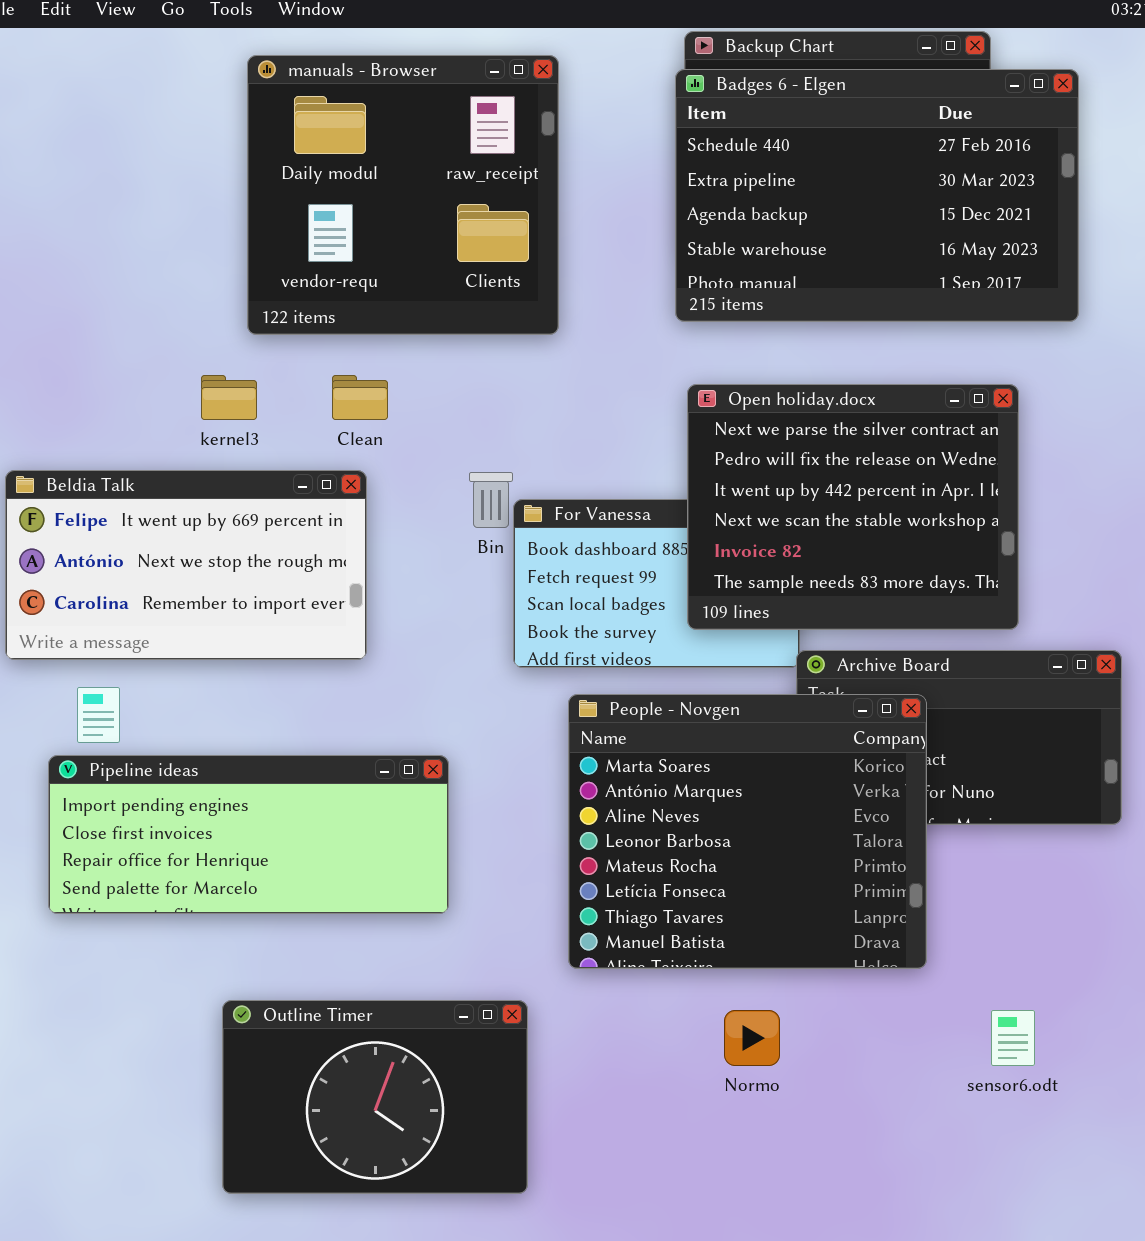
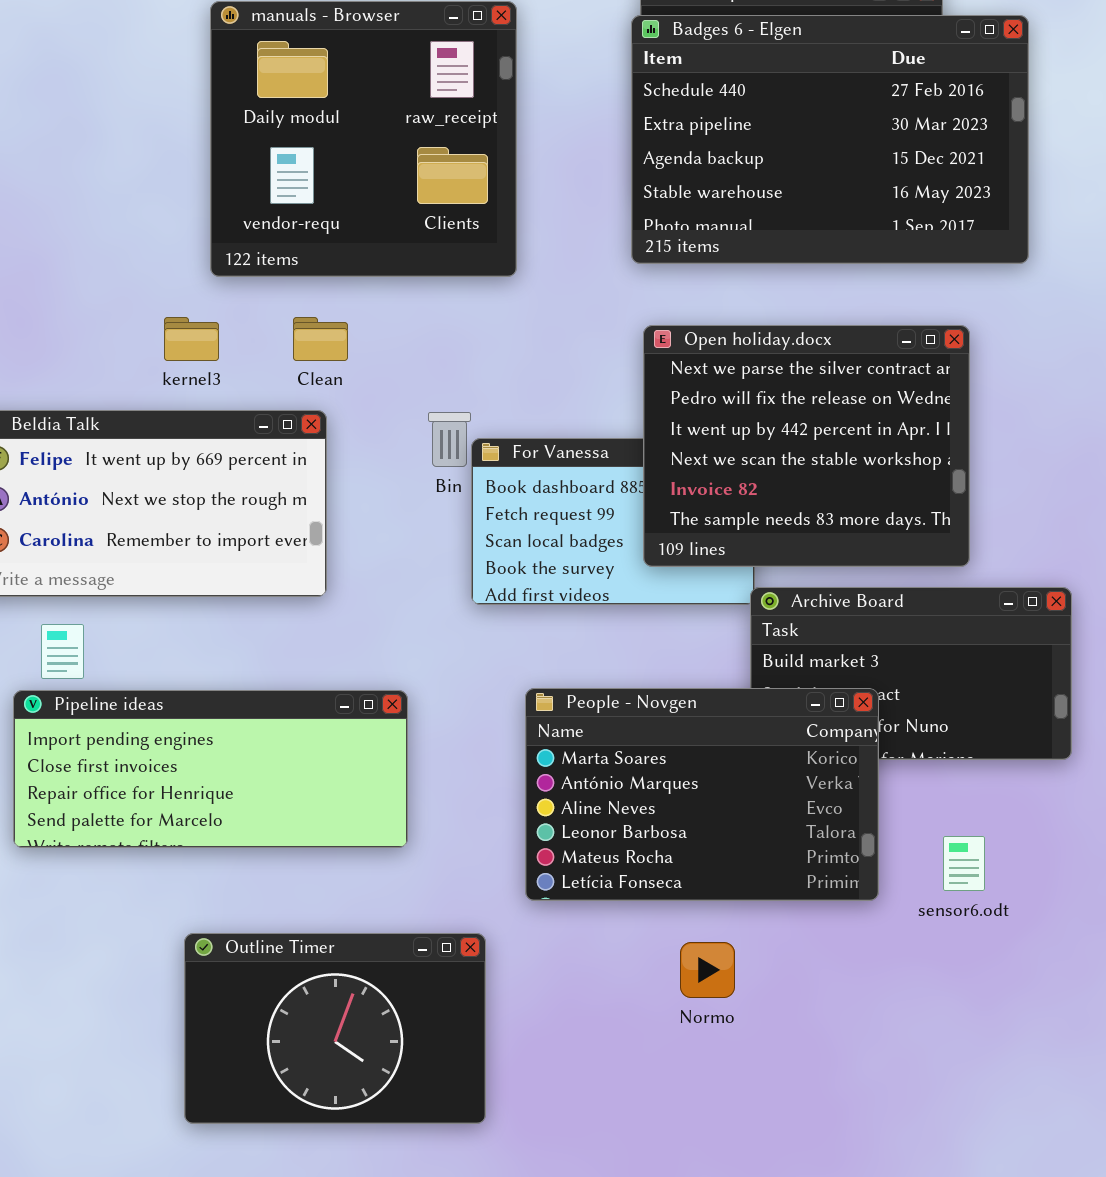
People - Novgen: [568,694,927,969] -> [525,688,879,901], resized
sensor6.odt: [991,1010,1035,1066] -> [943,836,985,891], moved

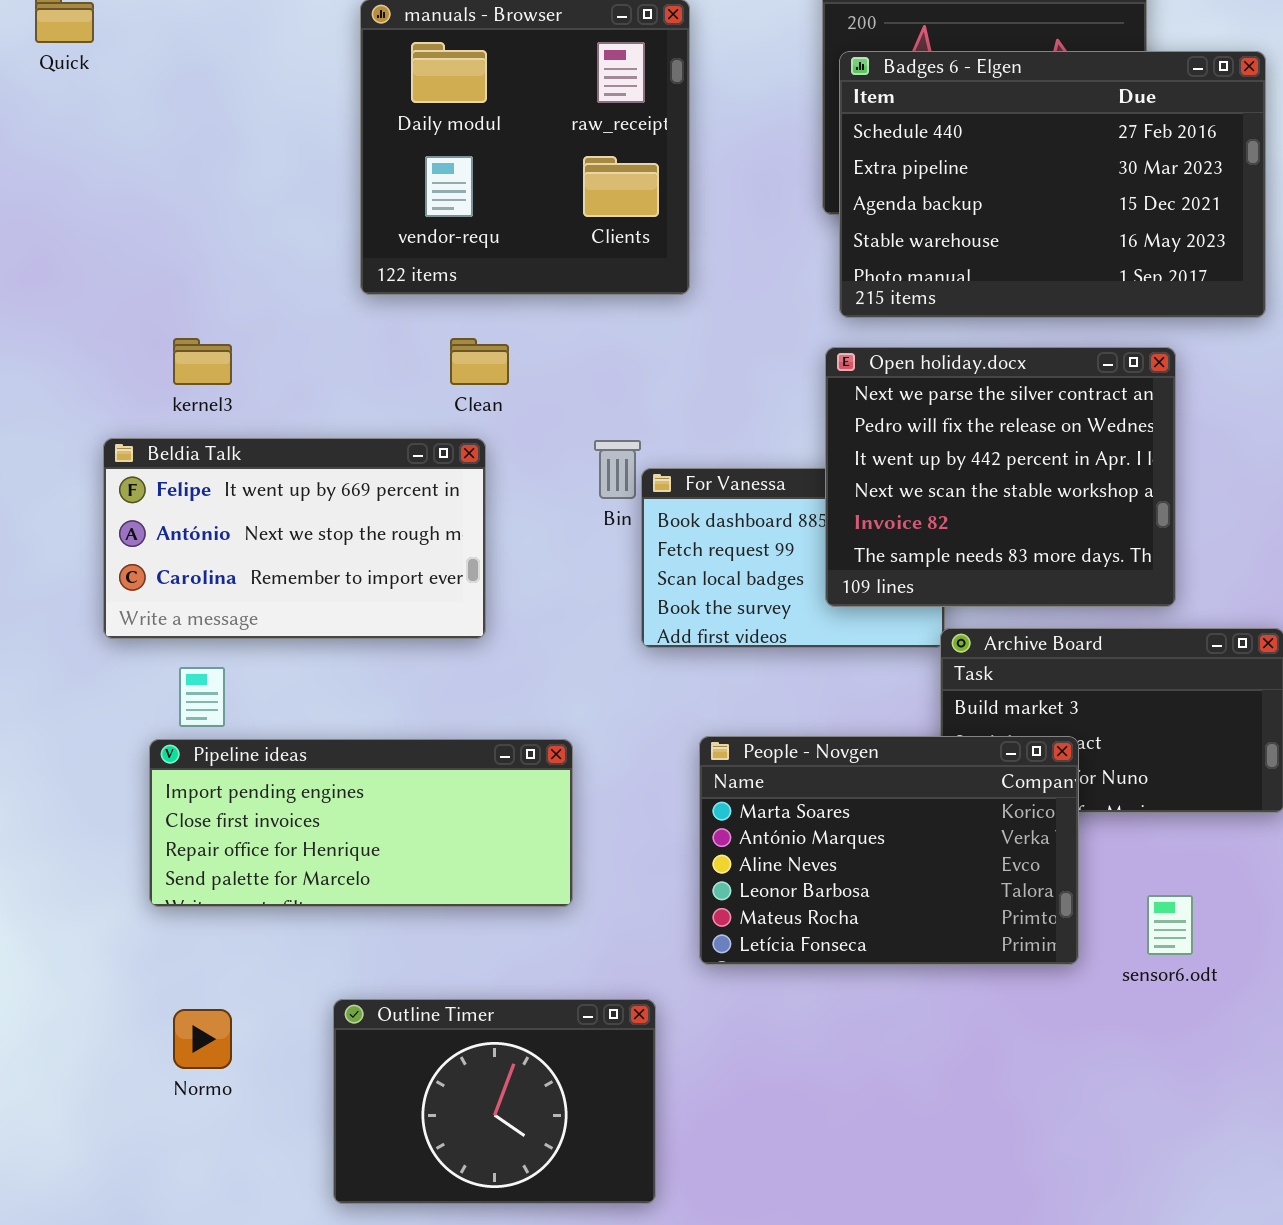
Badges 6 - Elgen: [631,15,1029,264] -> [839,51,1266,318], moved
kernel3: [164,317,219,361] -> [173,338,232,385], moved
Normo: [680,942,735,998] -> [173,1009,232,1069], moved

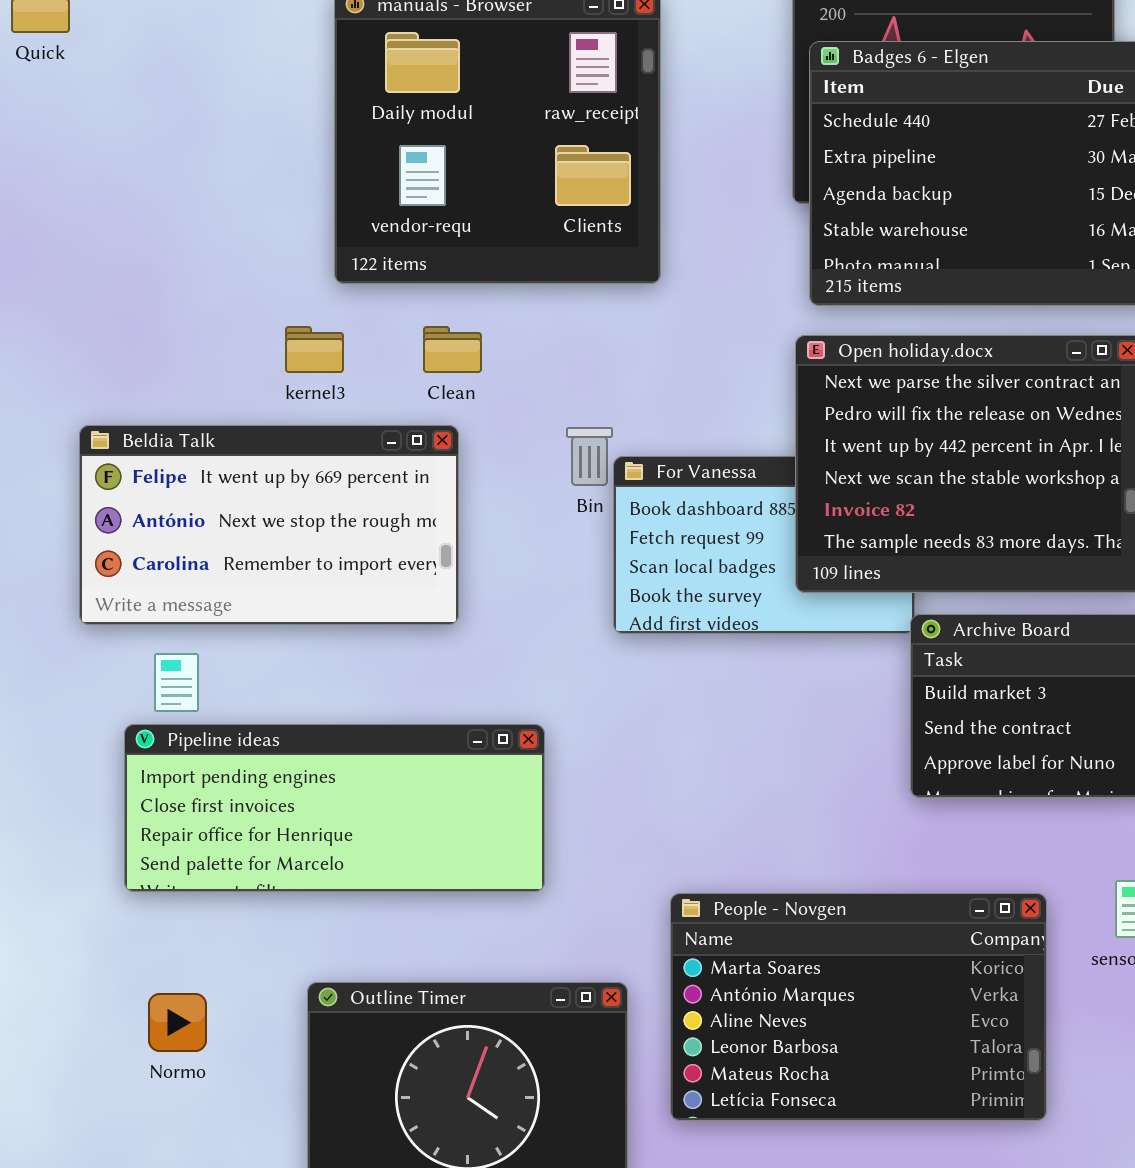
kernel3: [173,338,232,385] -> [285,326,344,373], moved
People - Novgen: [699,736,1079,965] -> [670,893,1047,1121], moved

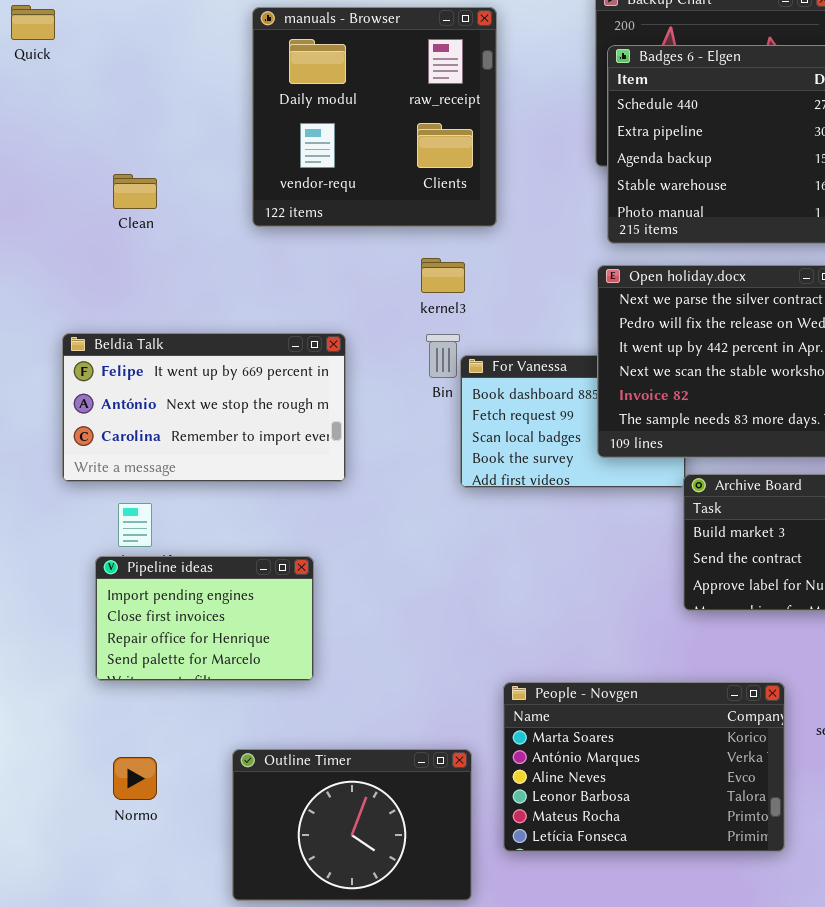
kernel3: [285,326,344,373] -> [421,258,465,293], moved
Clean: [423,326,482,373] -> [113,174,157,209], moved
Pipeline ideas: [124,724,545,892] -> [95,556,314,681], resized

